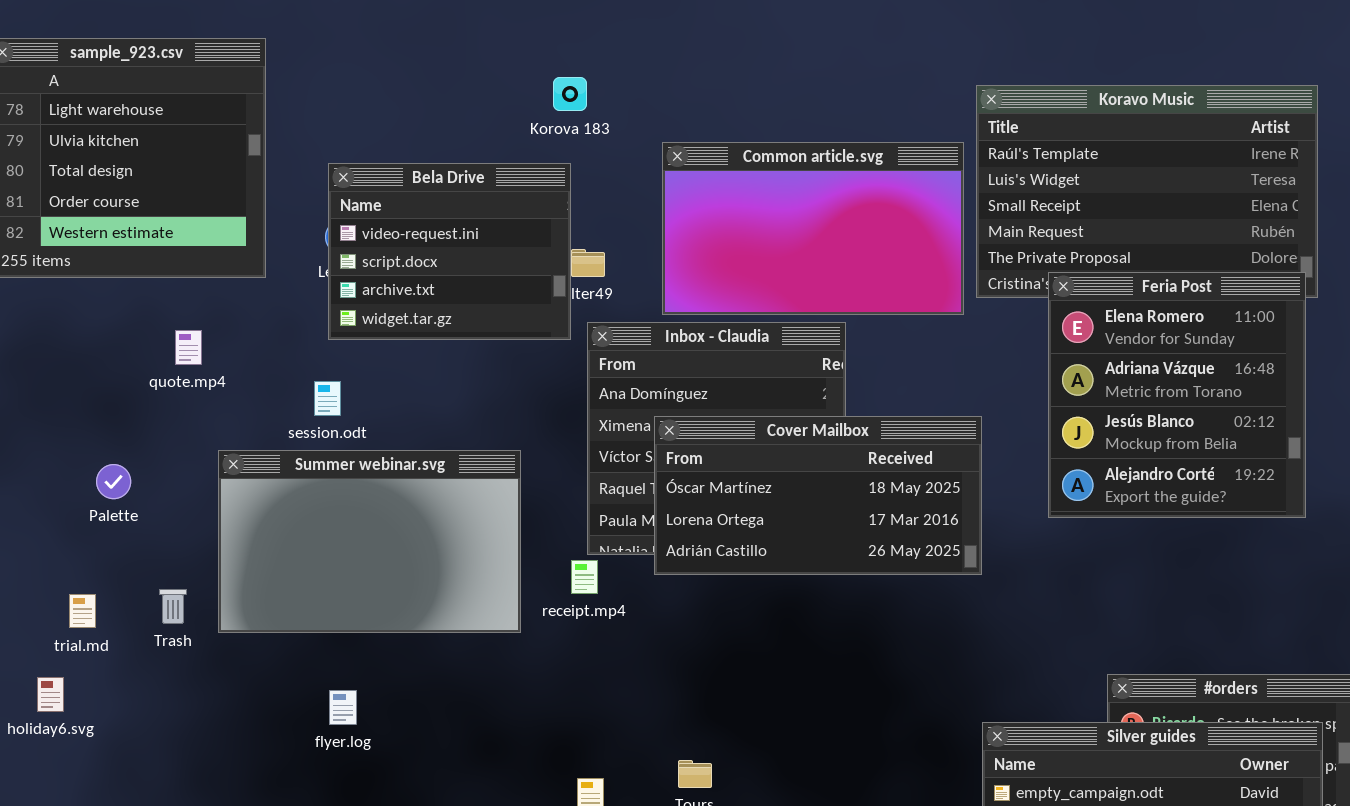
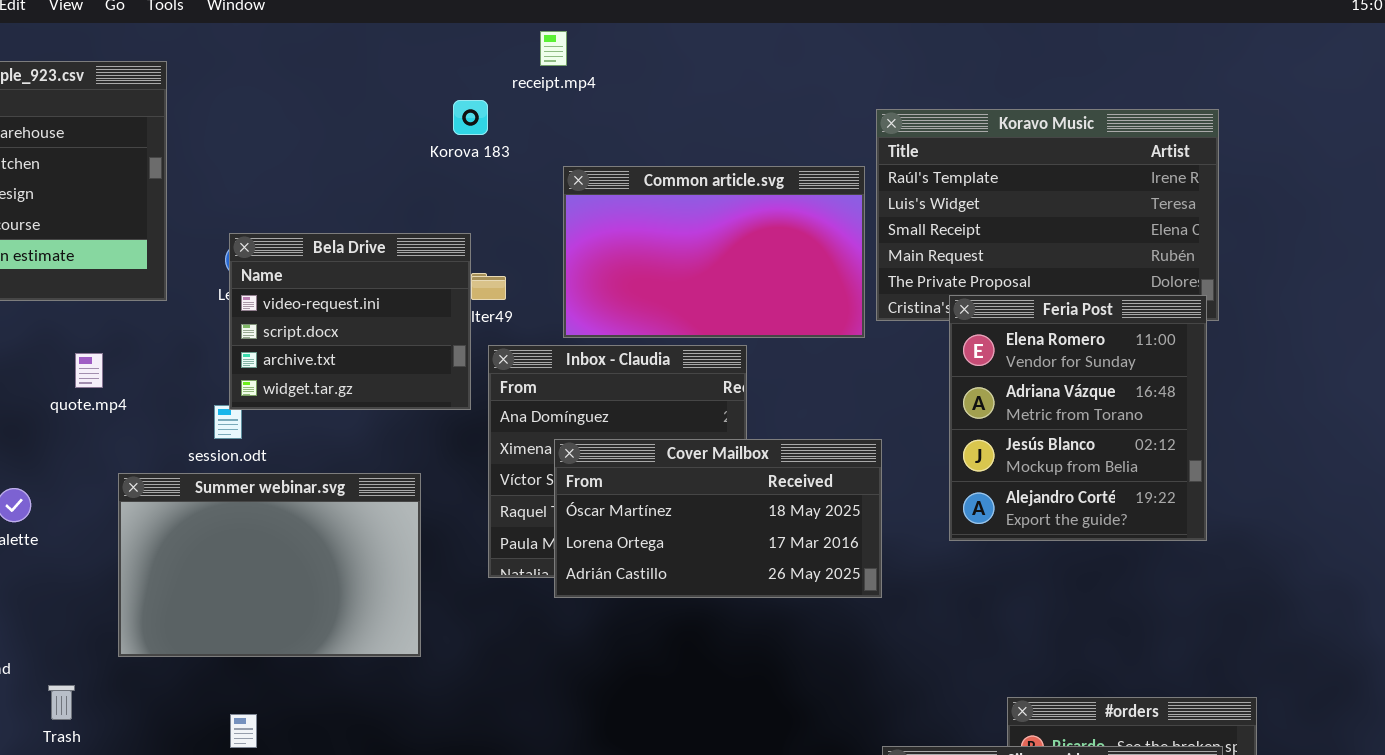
Bela Drive: [328,163,571,340] -> [229,233,471,410], moved
receipt.mp4: [571,560,598,594] -> [540,31,567,66], moved
Trash: [159,589,187,624] -> [48,685,75,720], moved

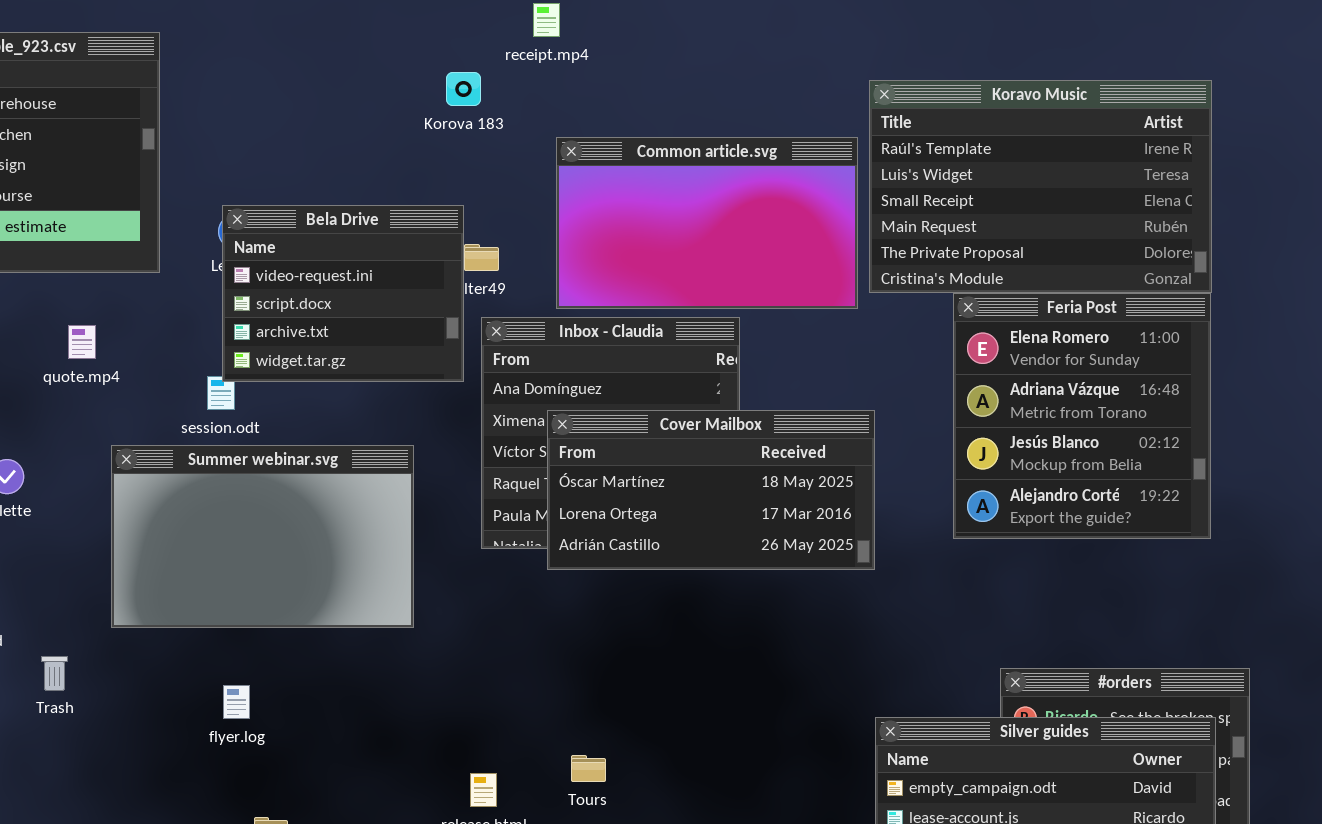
Feria Post: [949,295,1207,541] -> [953,293,1211,539], moved

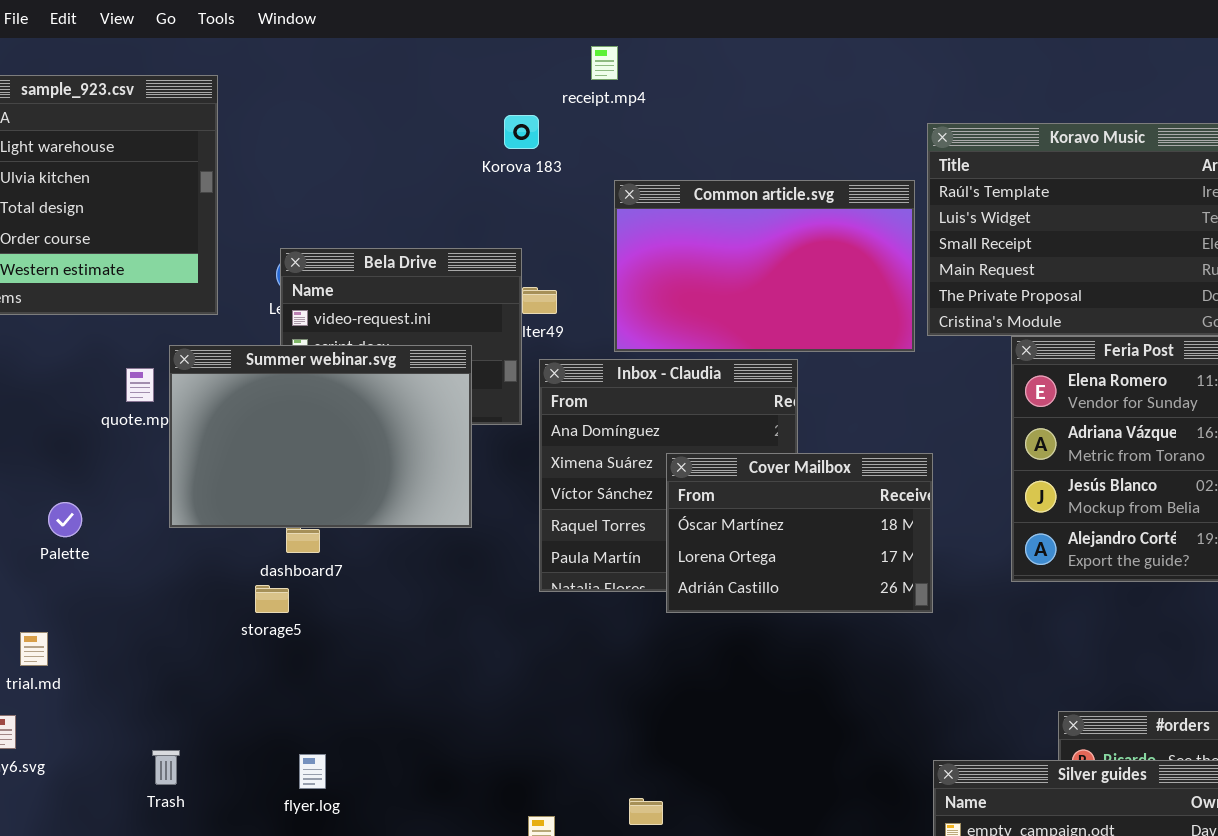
Cover Mailbox: [547,410,875,570] -> [666,453,933,613], resized
Summer webinar.svg: [111,445,414,628] -> [169,345,472,528], moved
Trash: [41,656,68,691] -> [152,750,180,785], moved
flyer.log: [223,685,250,719] -> [299,754,326,789], moved

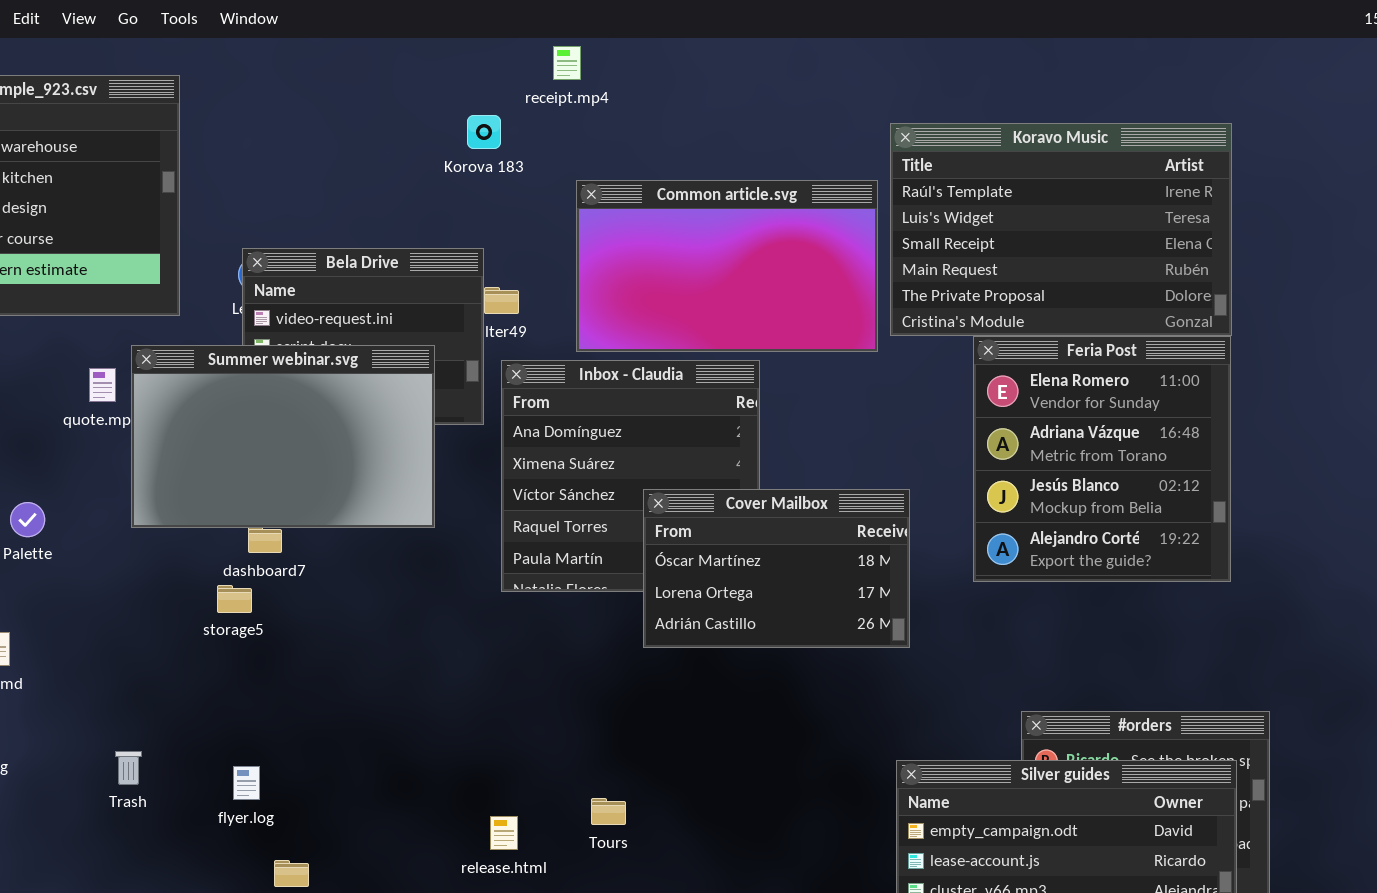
Cover Mailbox: [666,453,933,613] -> [643,489,910,648], moved
flyer.log: [299,754,326,789] -> [233,766,260,800], moved

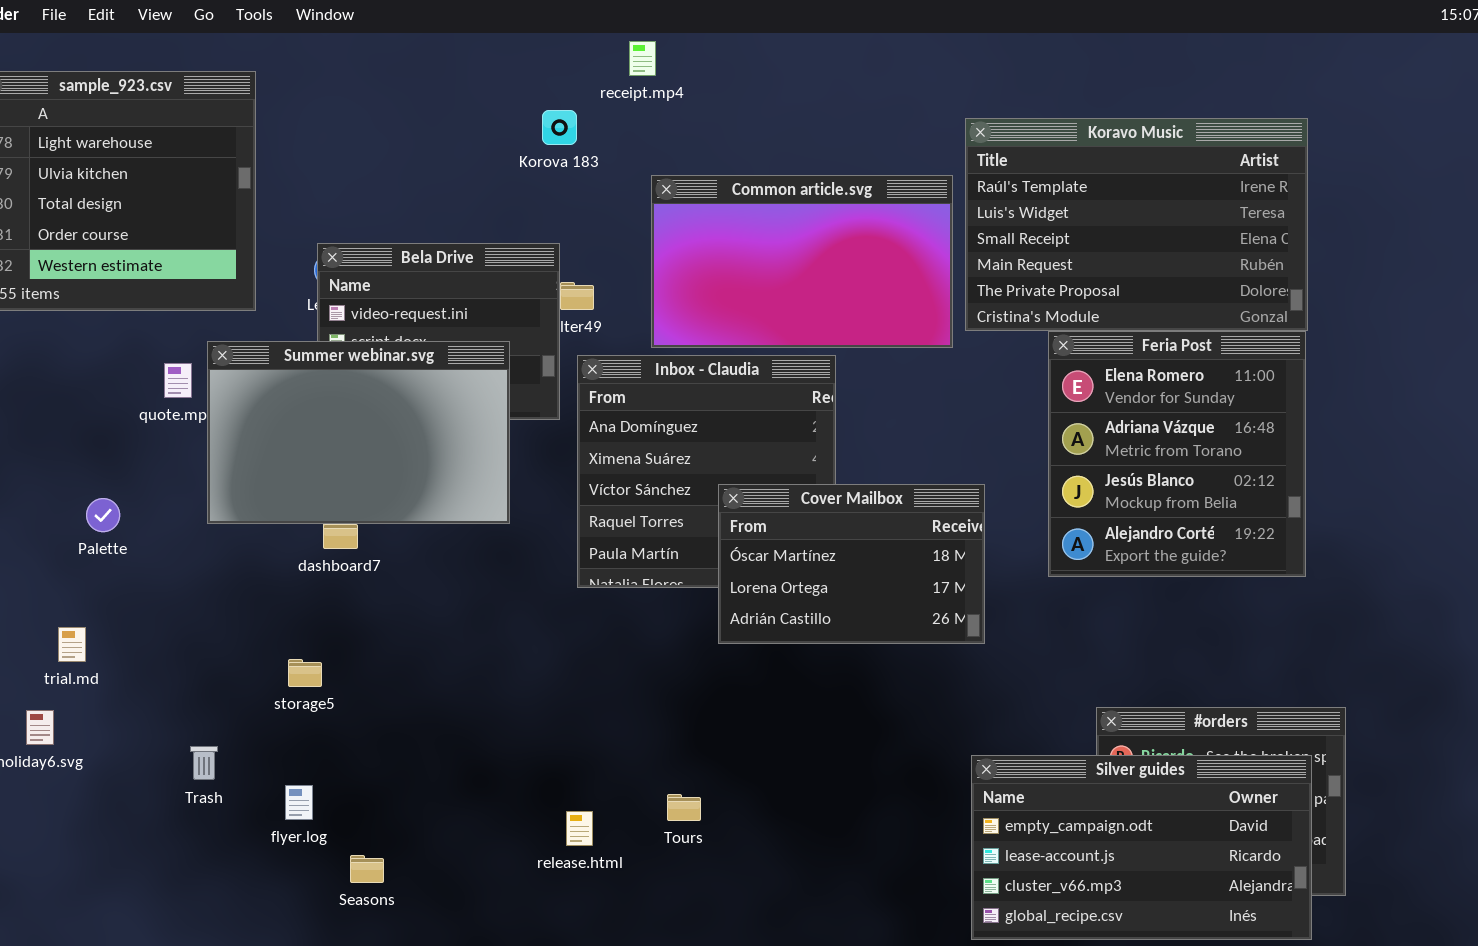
storage5: [217,585,252,613] -> [288,659,322,687], moved
flyer.log: [233,766,260,800] -> [285,785,313,820], moved

